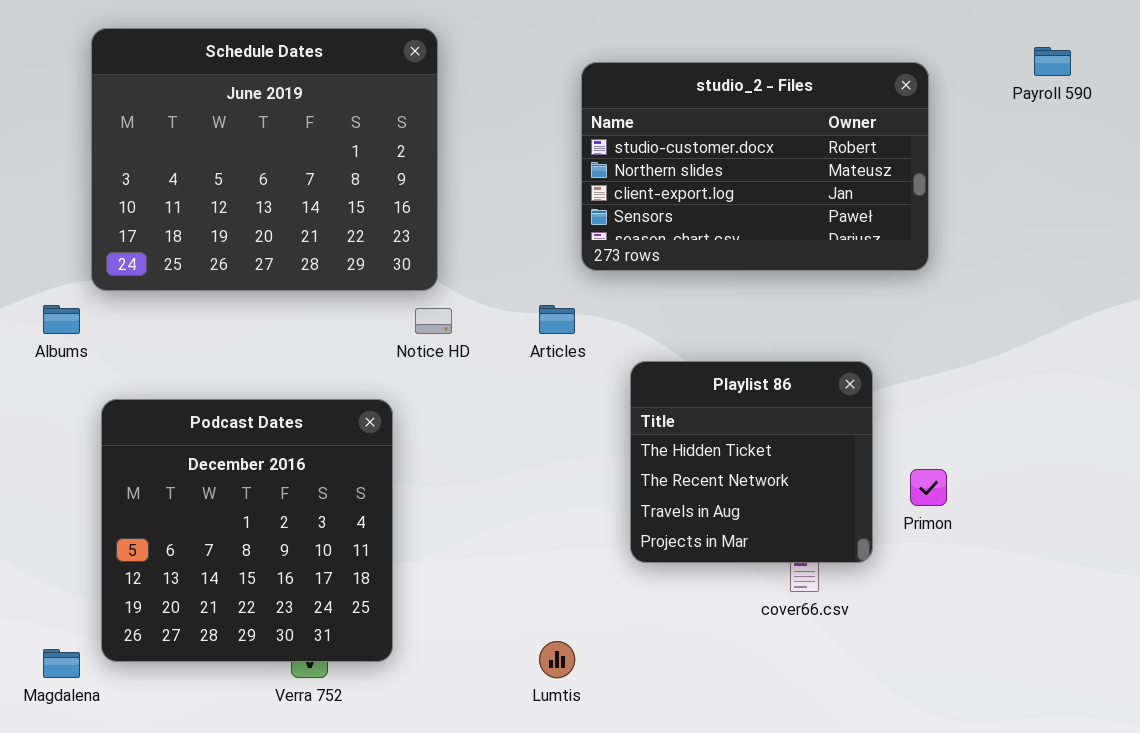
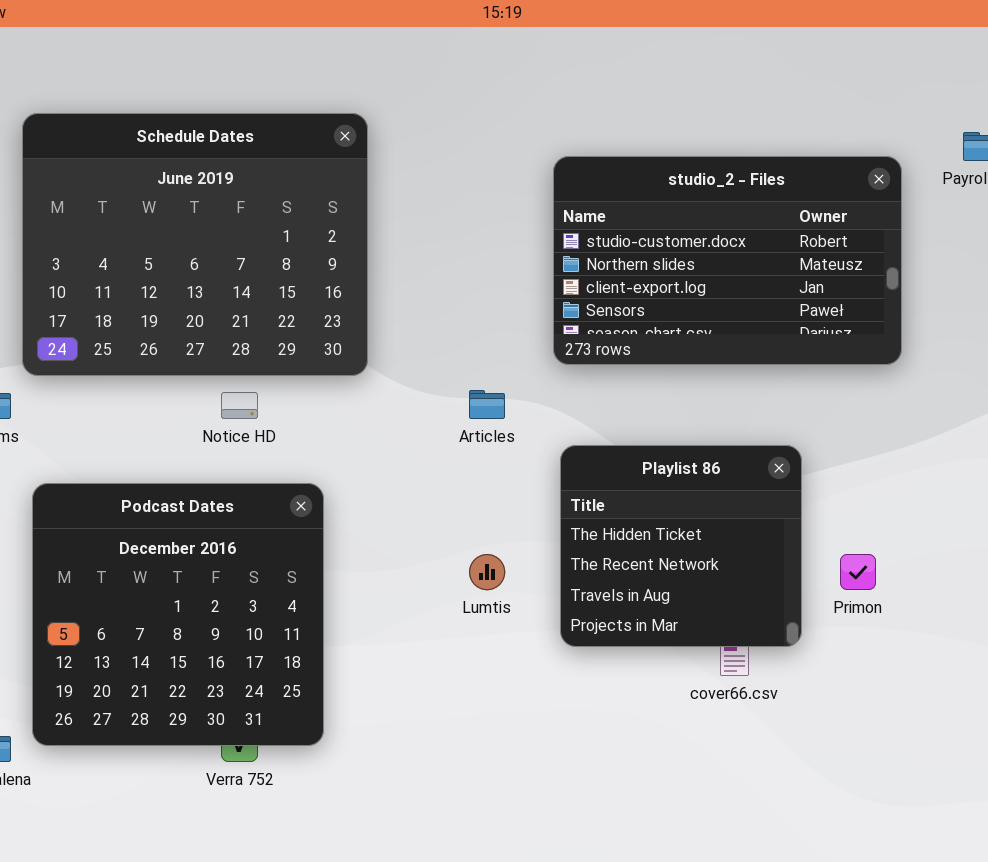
studio_2 - Files: [581,62,929,271] -> [553,156,902,365], moved
Notice HD: [415,308,452,334] -> [221,392,258,419], moved
Lumtis: [539,641,575,678] -> [469,554,505,590], moved

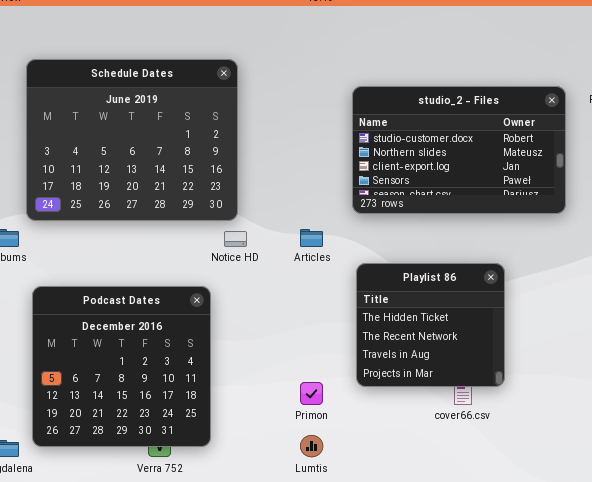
Notice HD: [221,392,258,419] -> [224,231,247,247], moved
Lumtis: [469,554,505,590] -> [300,435,323,457], moved
Primon: [840,554,876,590] -> [300,382,323,405], moved

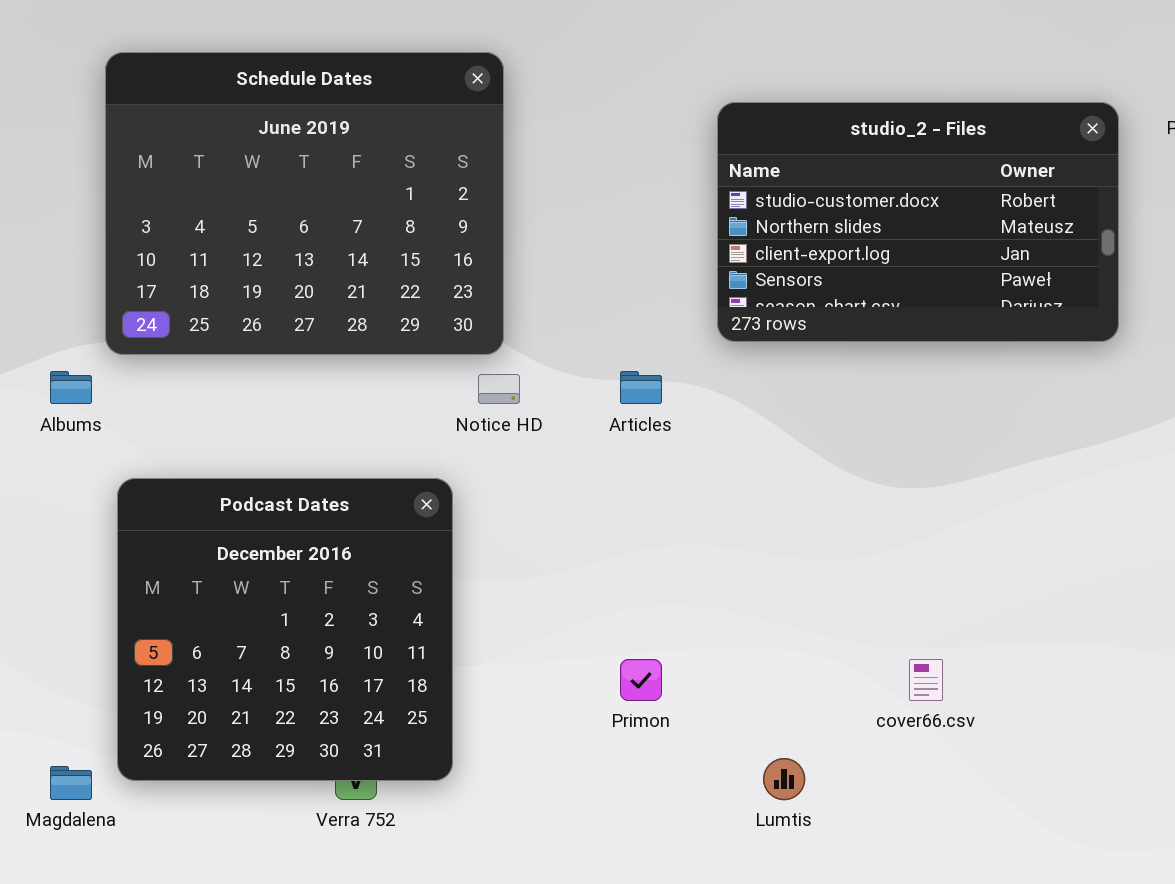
Playlist 86: [356,263,505,387] -> none, closed
Lumtis: [300,435,323,457] -> [763,758,805,800], moved

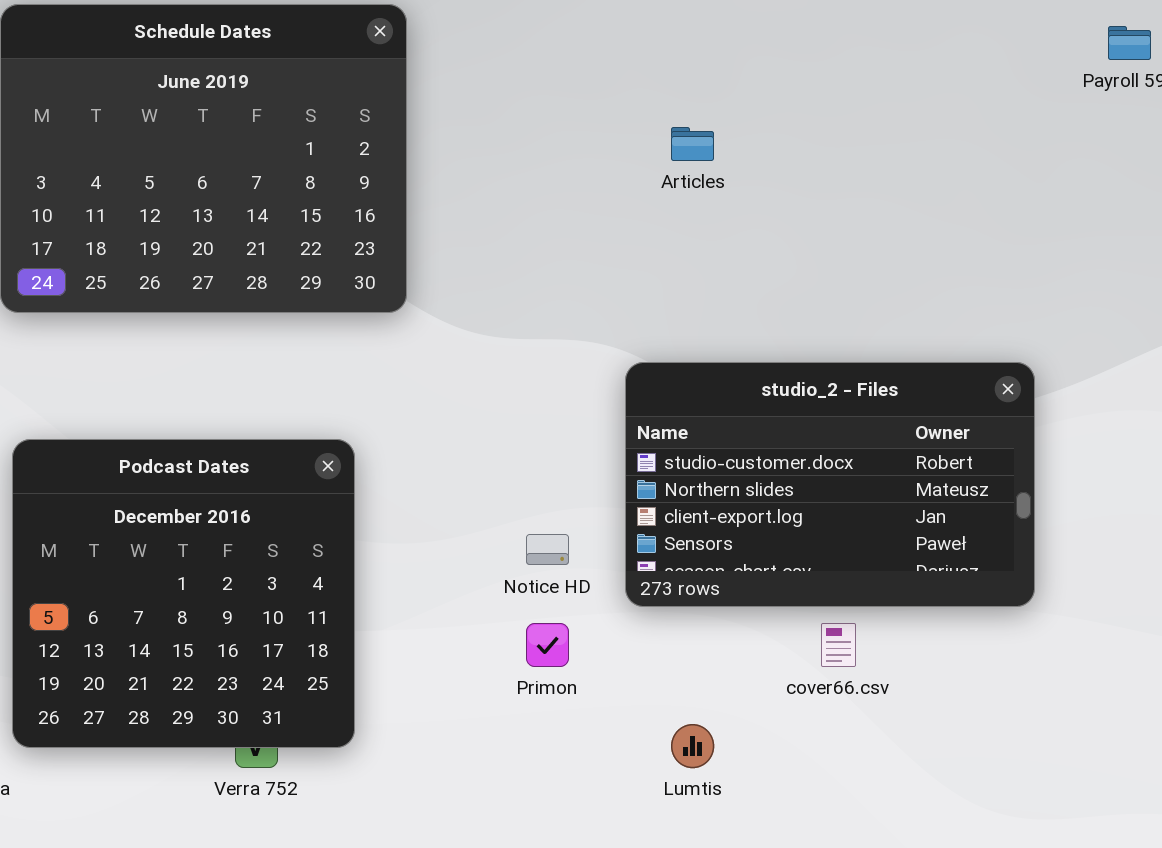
studio_2 - Files: [717,102,1119,342] -> [625,362,1035,607], moved
Articles: [620,371,662,404] -> [671,127,714,161], moved
Notice HD: [478,374,520,404] -> [526,534,569,565], moved

